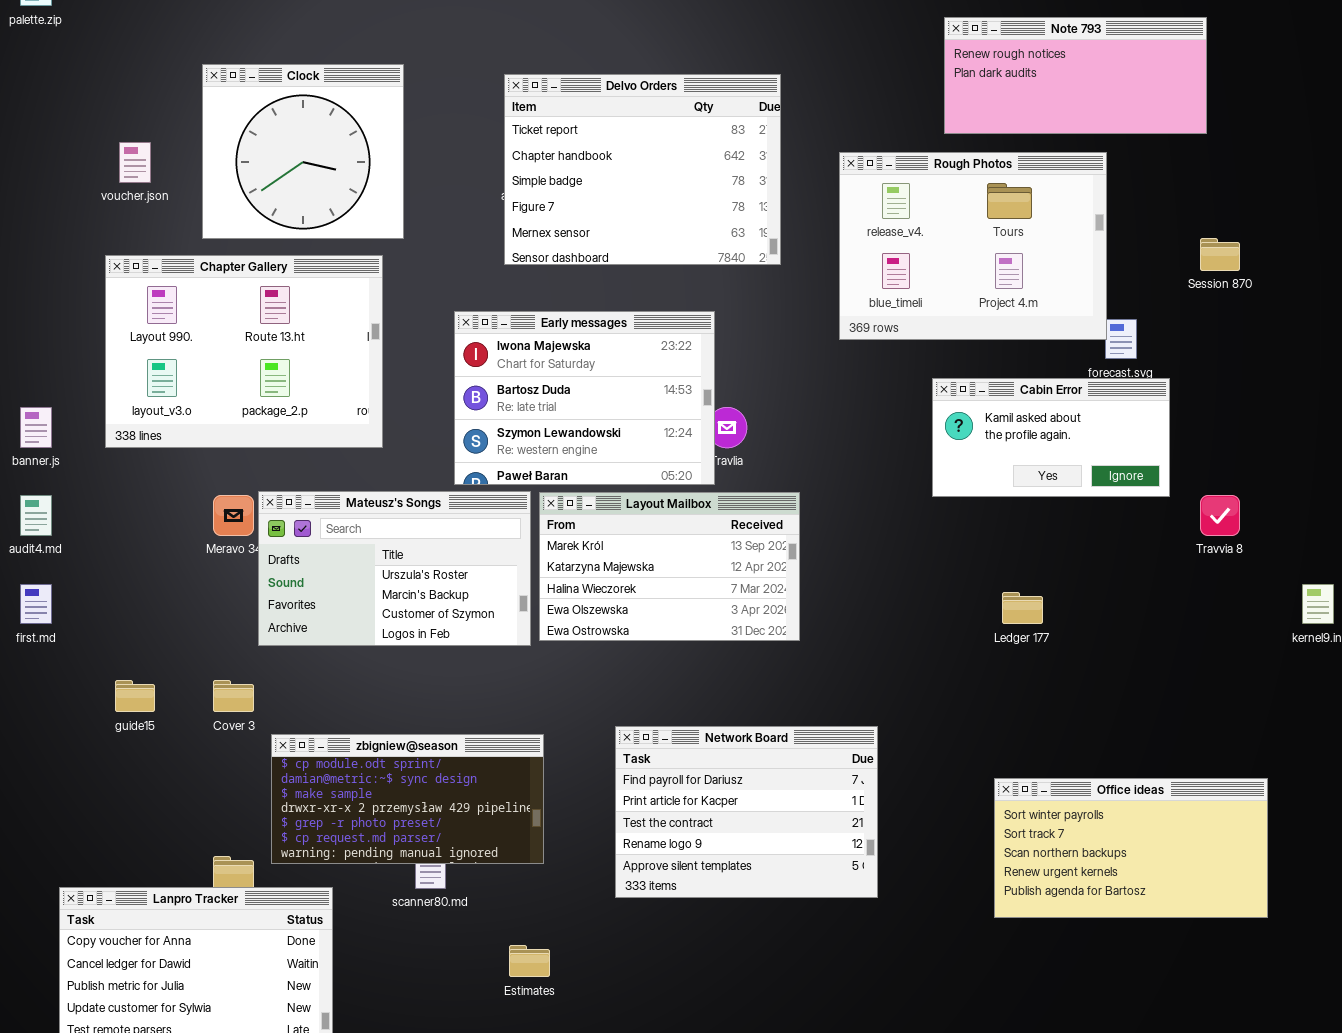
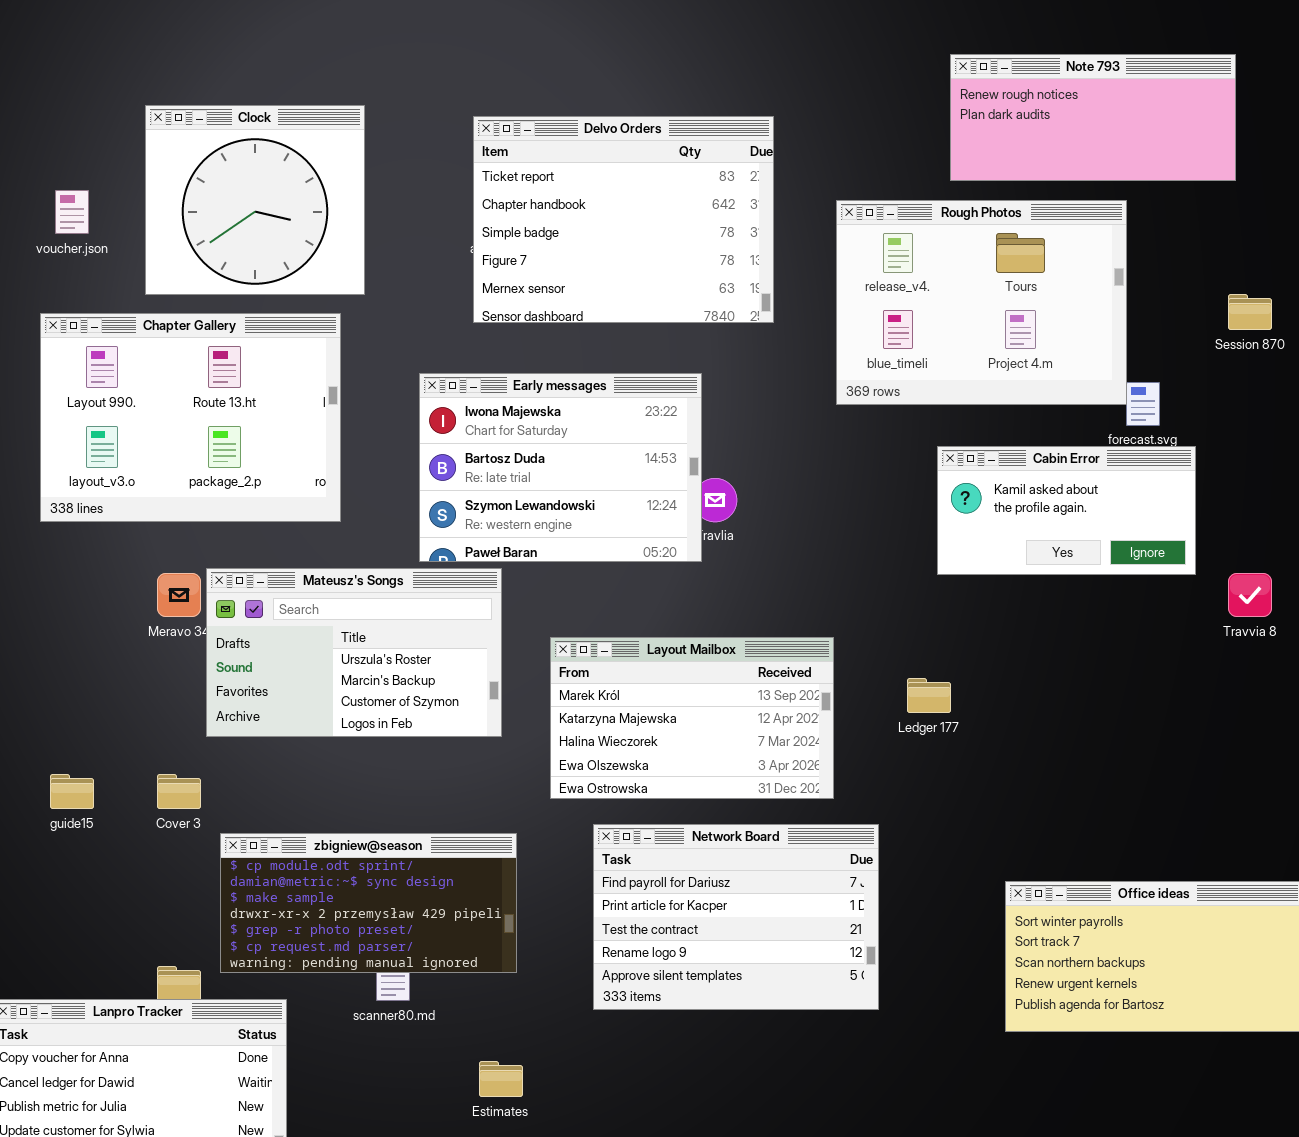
Layout Mailbox: [539,492,800,641] -> [550,637,834,799], moved
Ledger 177: [1002,592,1043,624] -> [907,678,951,713], moved

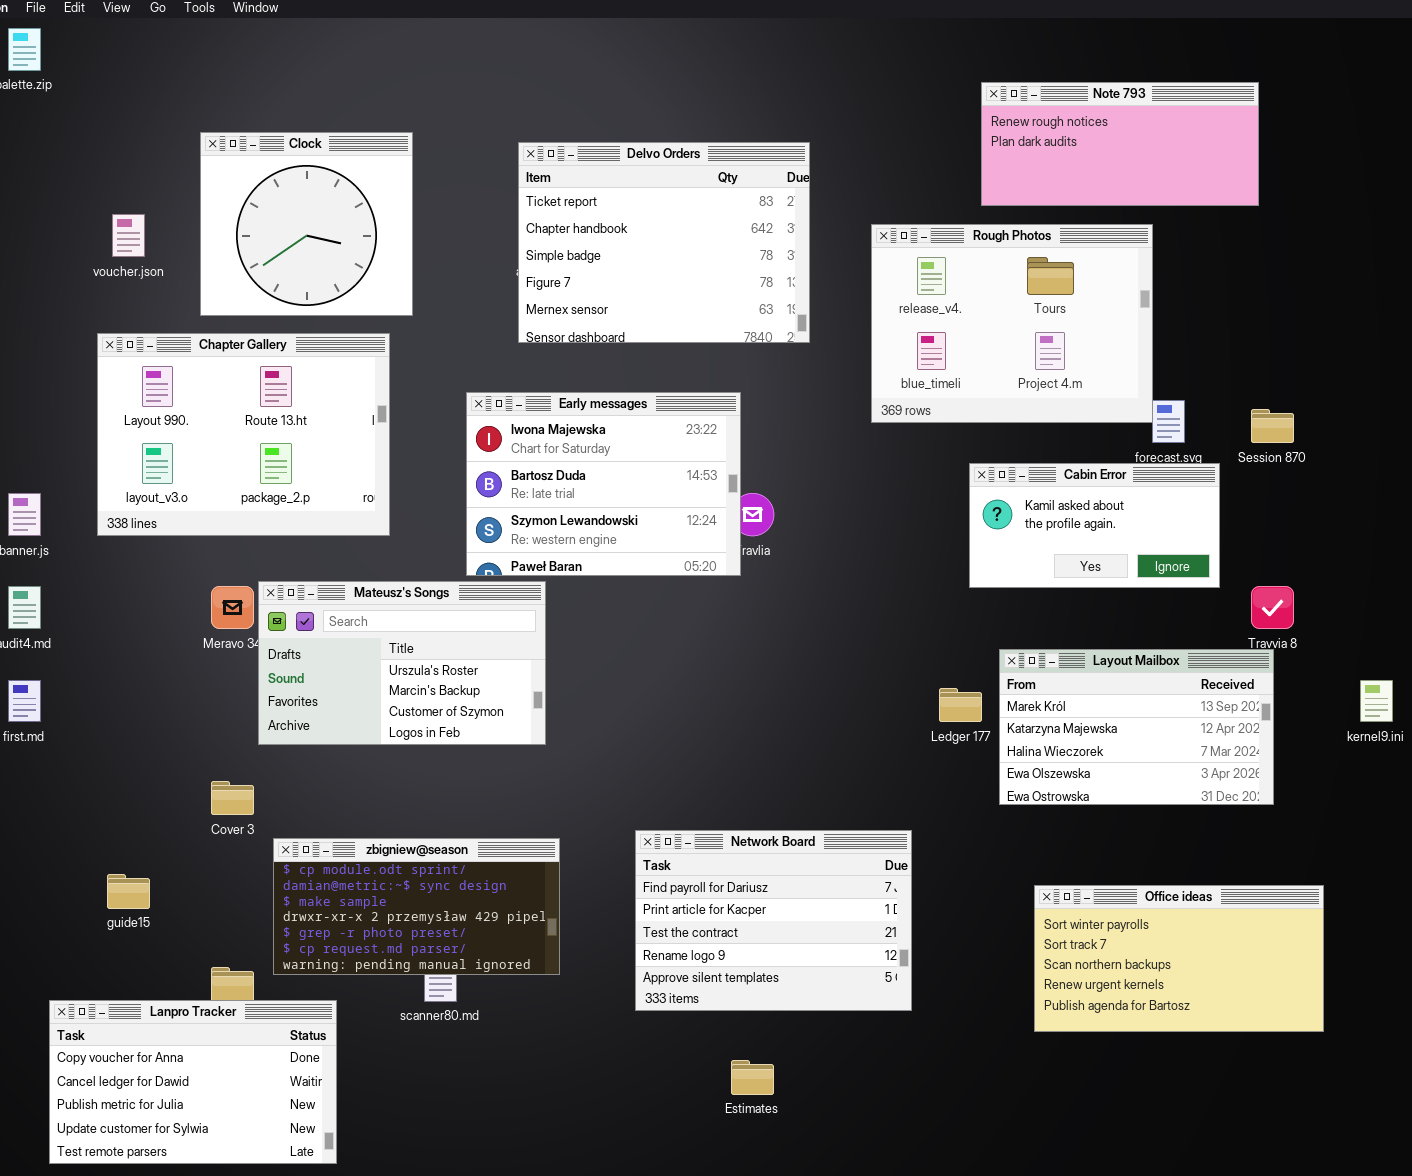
Session 870: [1228,294,1272,330] -> [1251,409,1294,443], moved
Layout Mailbox: [550,637,834,799] -> [999,649,1274,805], moved
guide15: [50,774,94,809] -> [107,874,150,909], moved
Estimates: [479,1061,523,1097] -> [731,1060,774,1095], moved

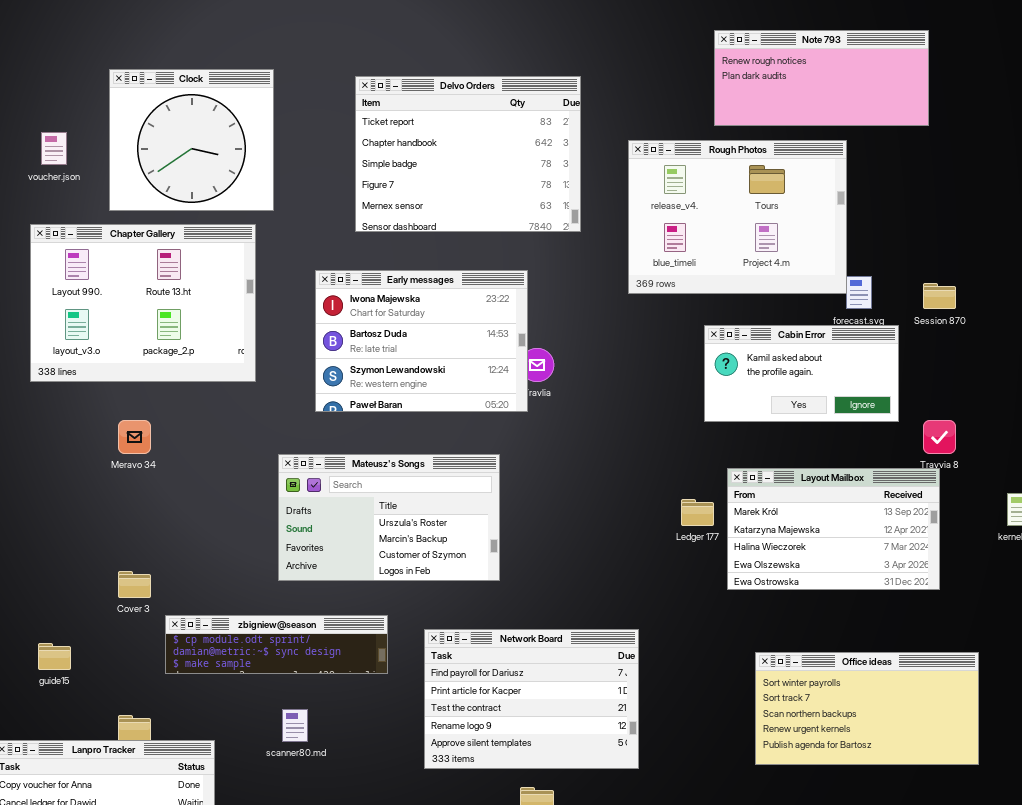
Mateusz's Songs: [258,581,546,745] -> [278,454,500,581], moved
Network Board: [635,830,912,1011] -> [424,629,639,769], moved
zbigniew@season: [273,838,560,975] -> [165,615,388,674], resized

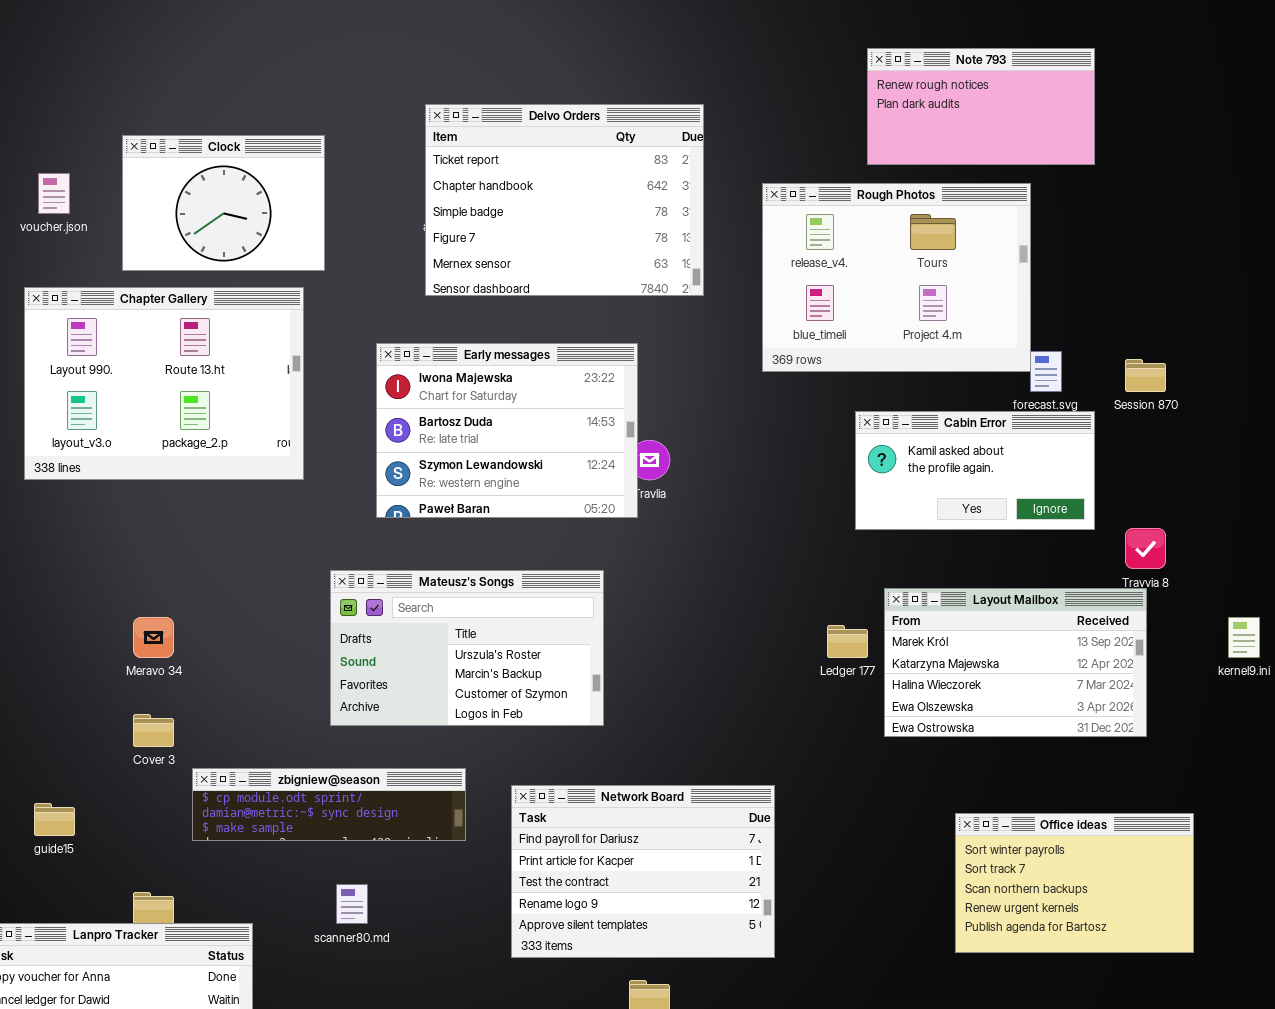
Note 793: [714,30,929,126] -> [867,48,1095,165], resized
Clock: [109,69,274,211] -> [122,135,325,271], resized
Meravo 34: [118,420,151,454] -> [133,617,174,658], moved
Office ideas: [755,652,979,765] -> [955,813,1194,953], resized

